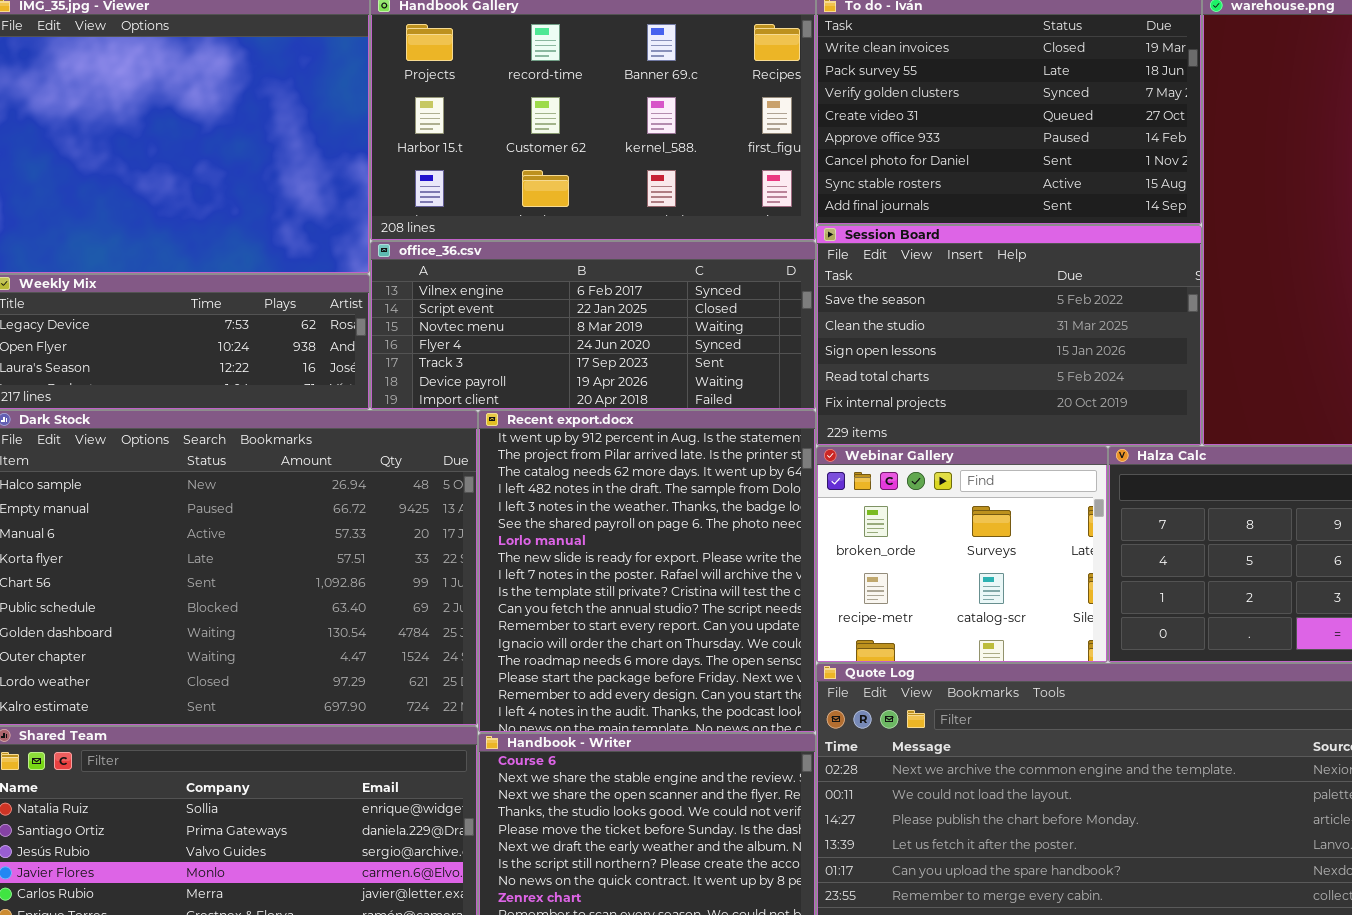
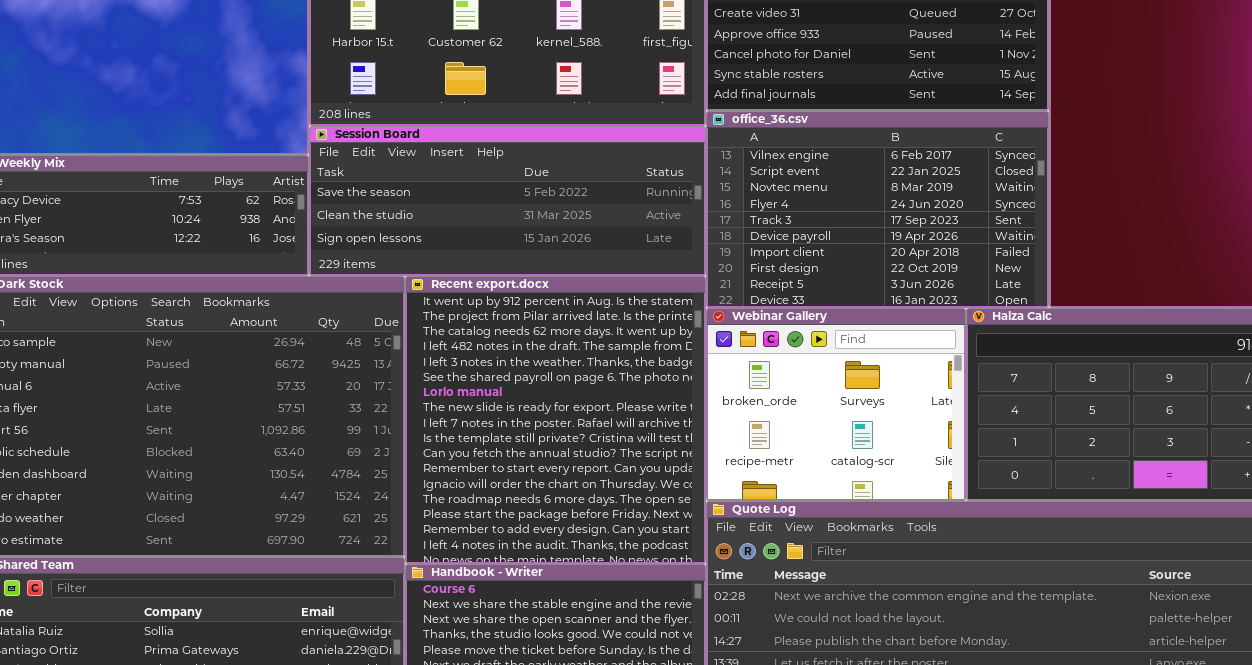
Session Board: [816,225,1202,446] -> [309,126,706,276], moved, resized
office_36.csv: [370,241,816,410] -> [706,111,1049,308], moved, resized

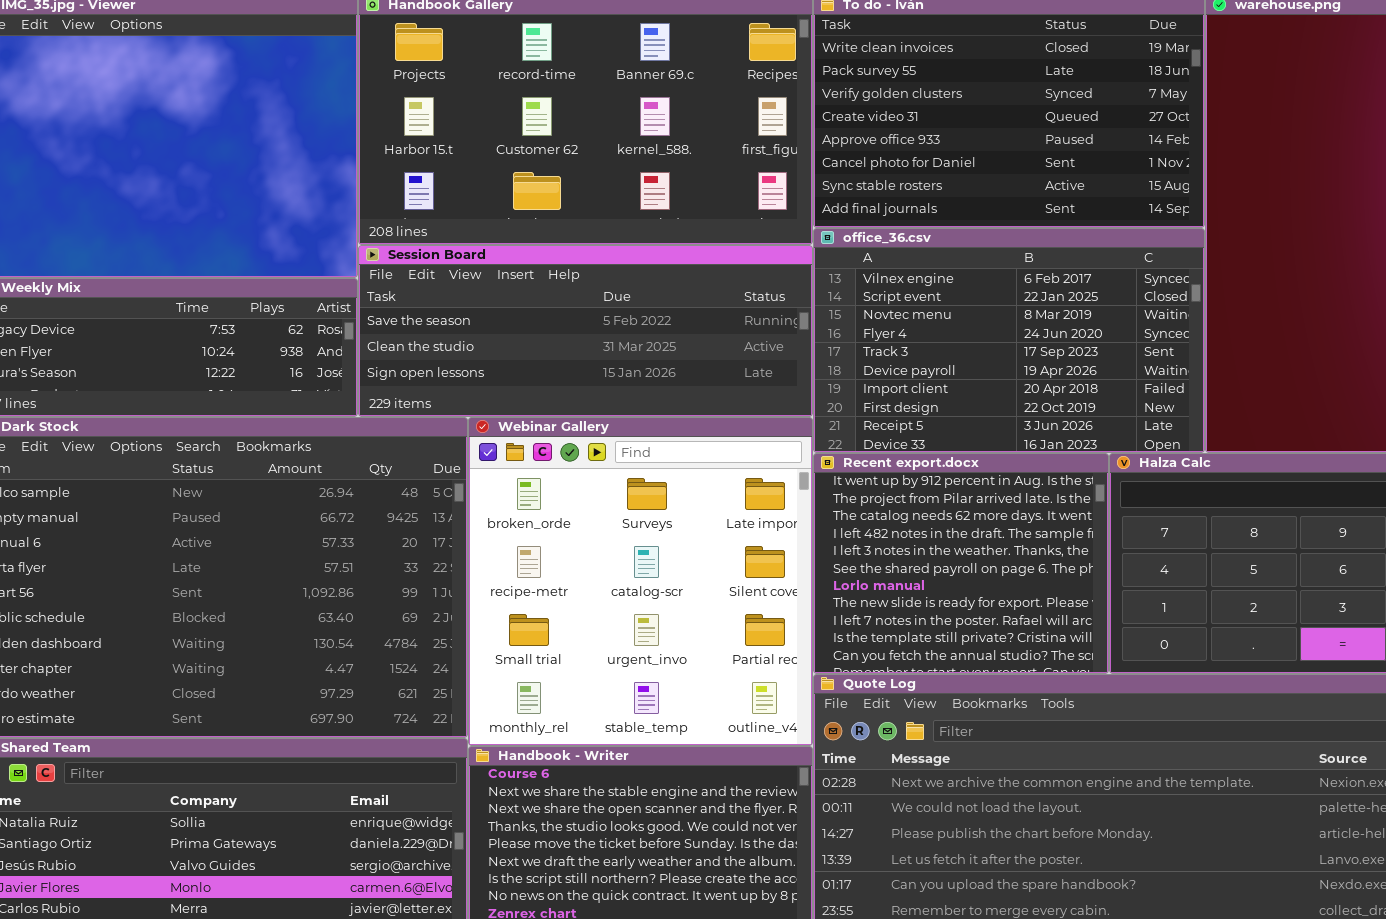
Recent export.docx: [405,276,706,564] -> [813,453,1109,674], moved, resized
Webinar Gallery: [706,308,966,501] -> [468,417,813,746], moved, resized

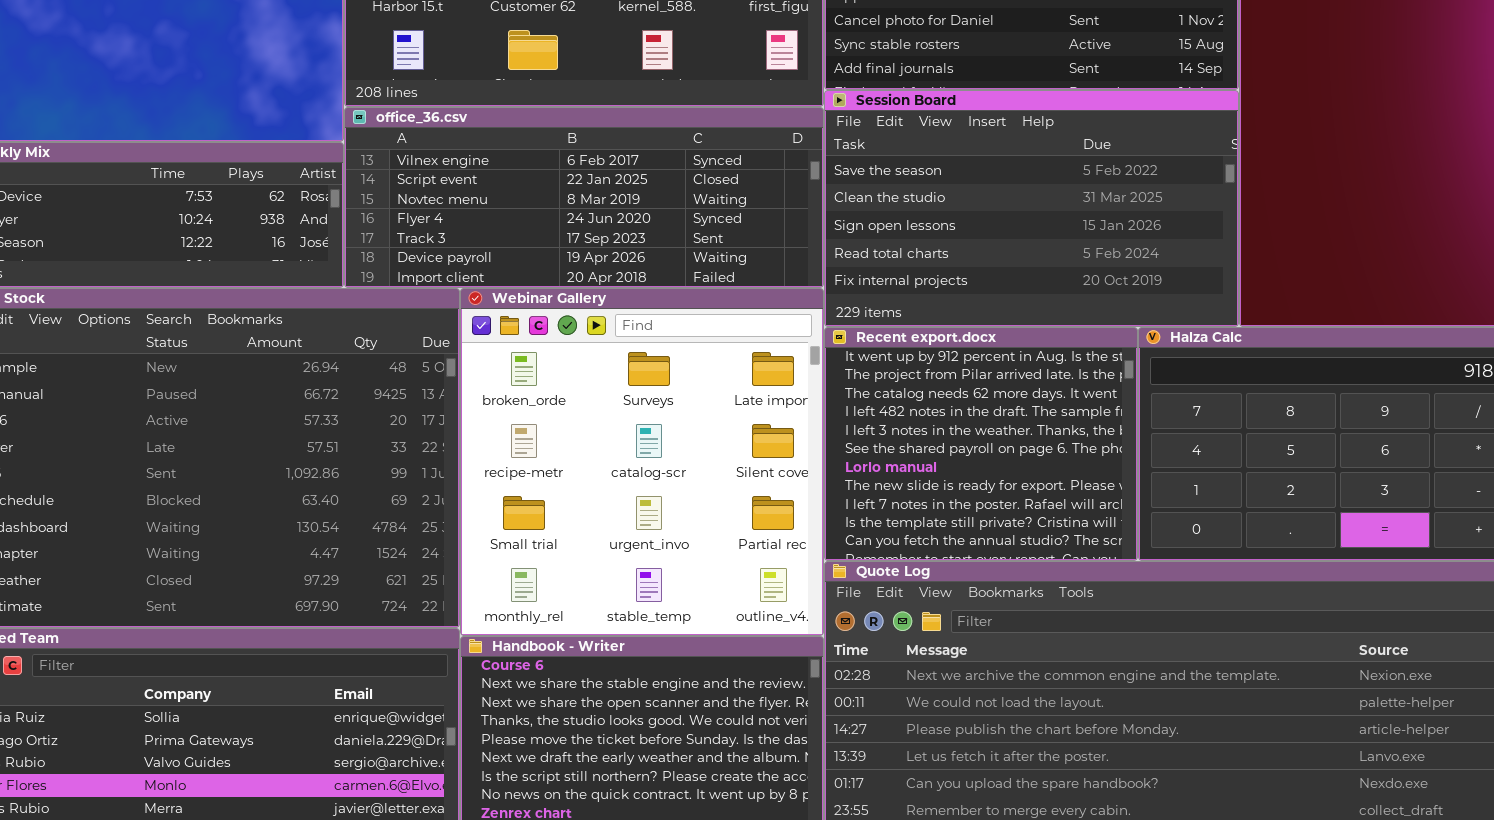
office_36.csv: [813,228,1205,453] -> [344,107,824,288], moved, resized
Session Board: [358,245,813,417] -> [824,90,1239,327], moved, resized

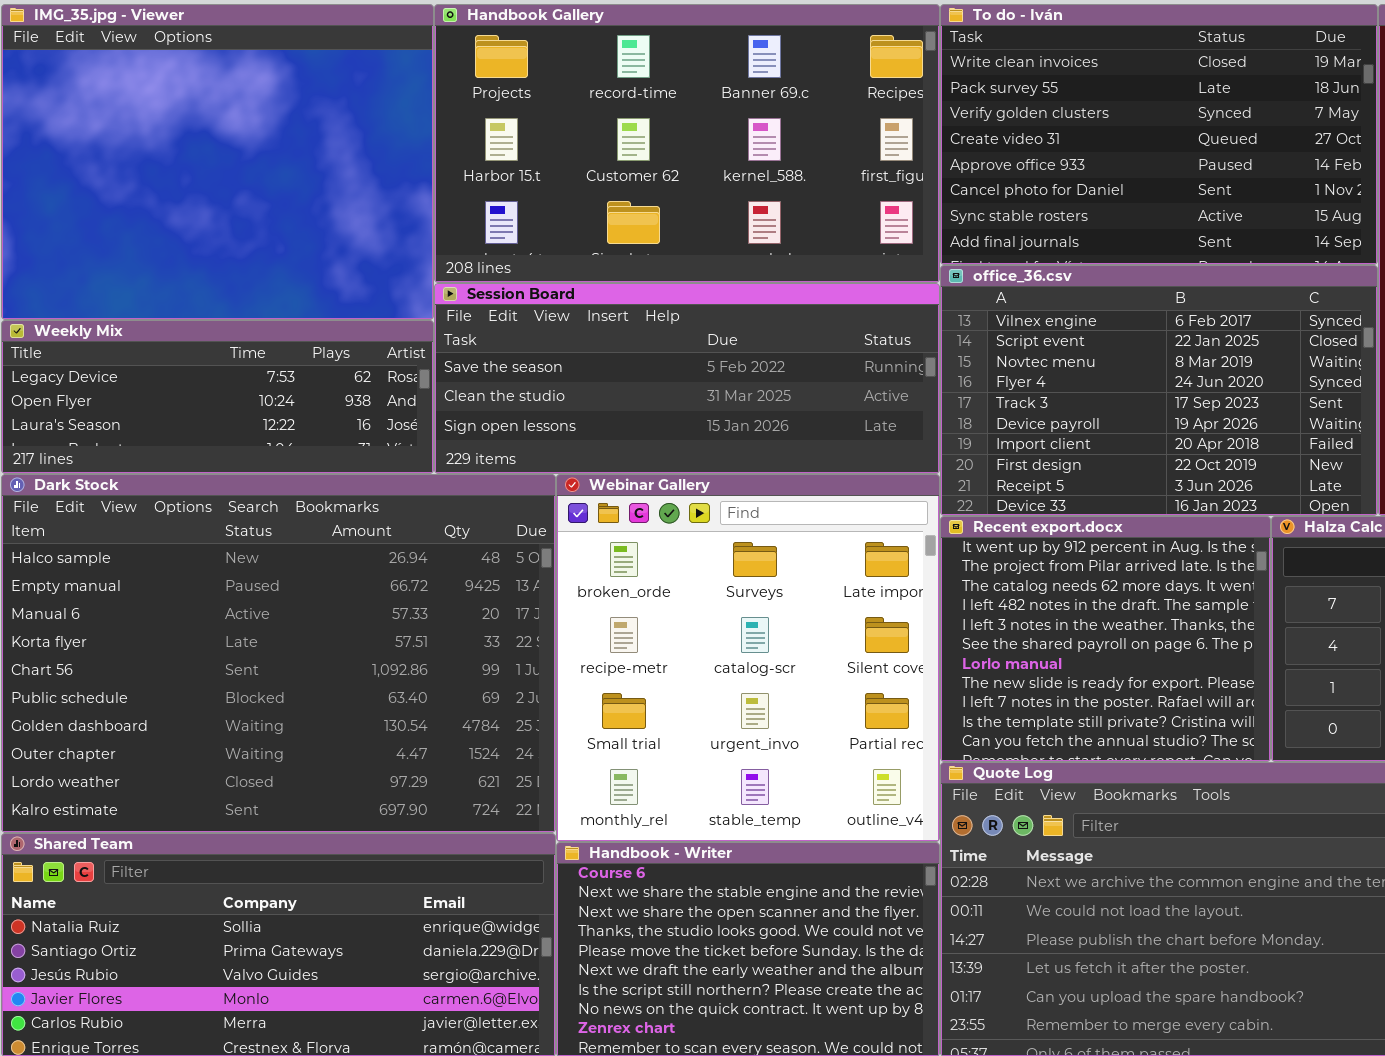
Session Board: [824,90,1239,327] -> [434,283,940,474], moved, resized
office_36.csv: [344,107,824,288] -> [940,265,1378,516], moved, resized

